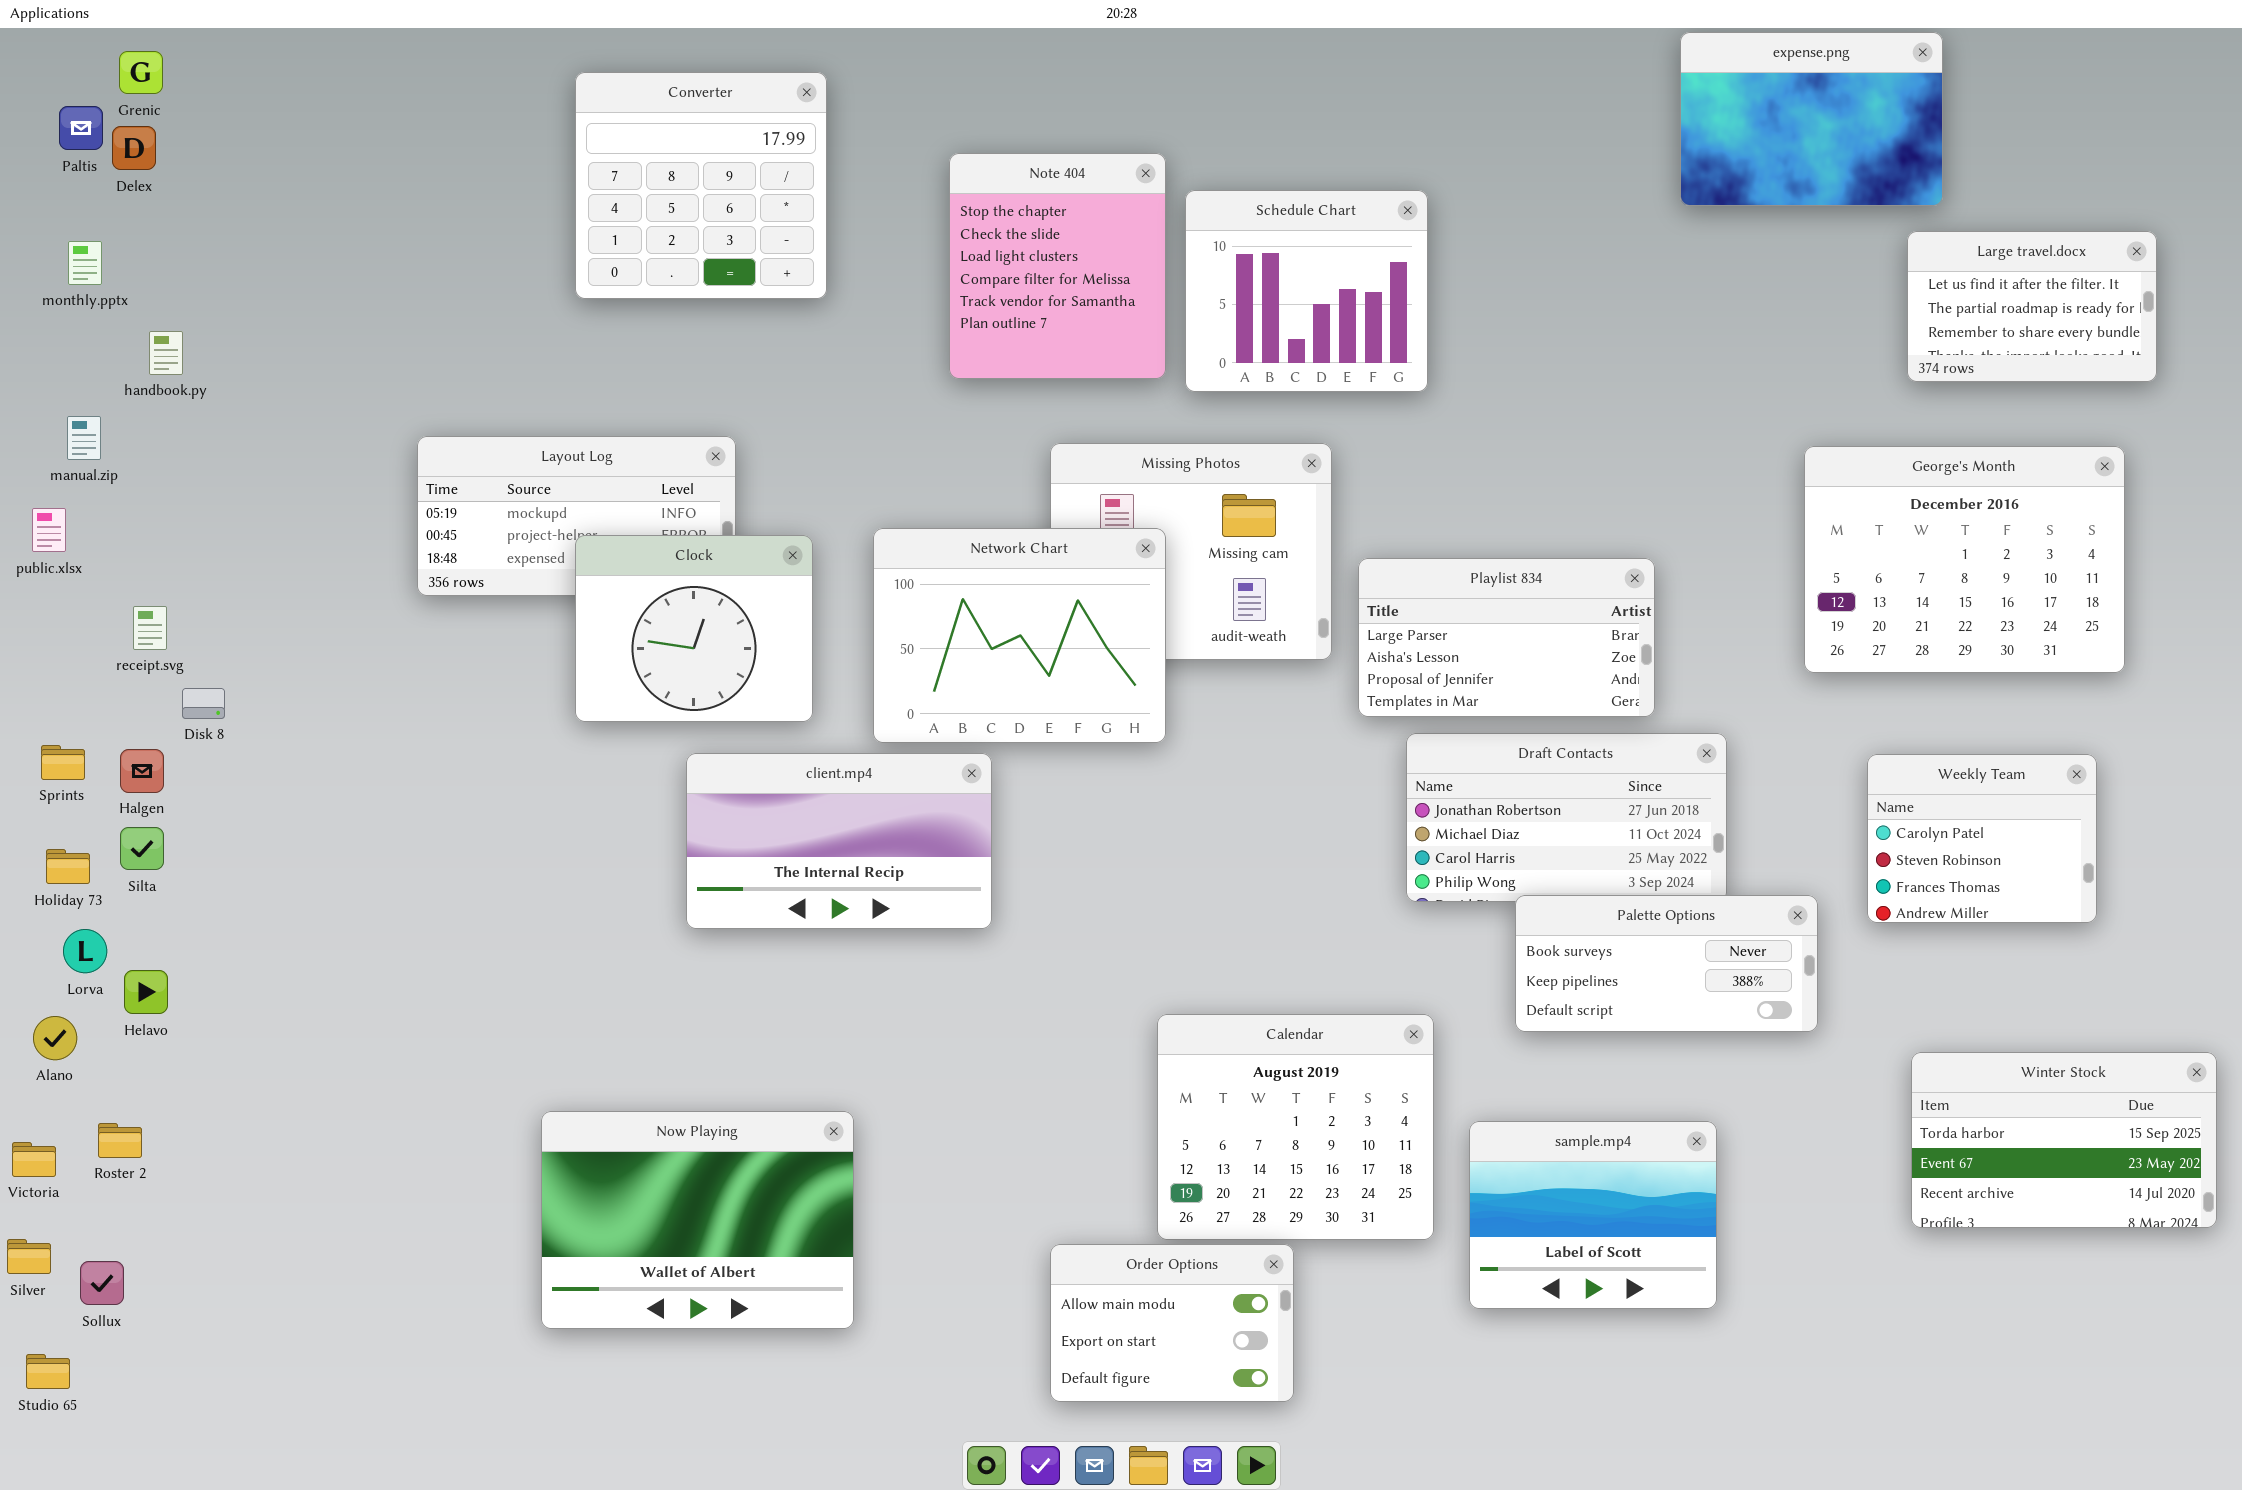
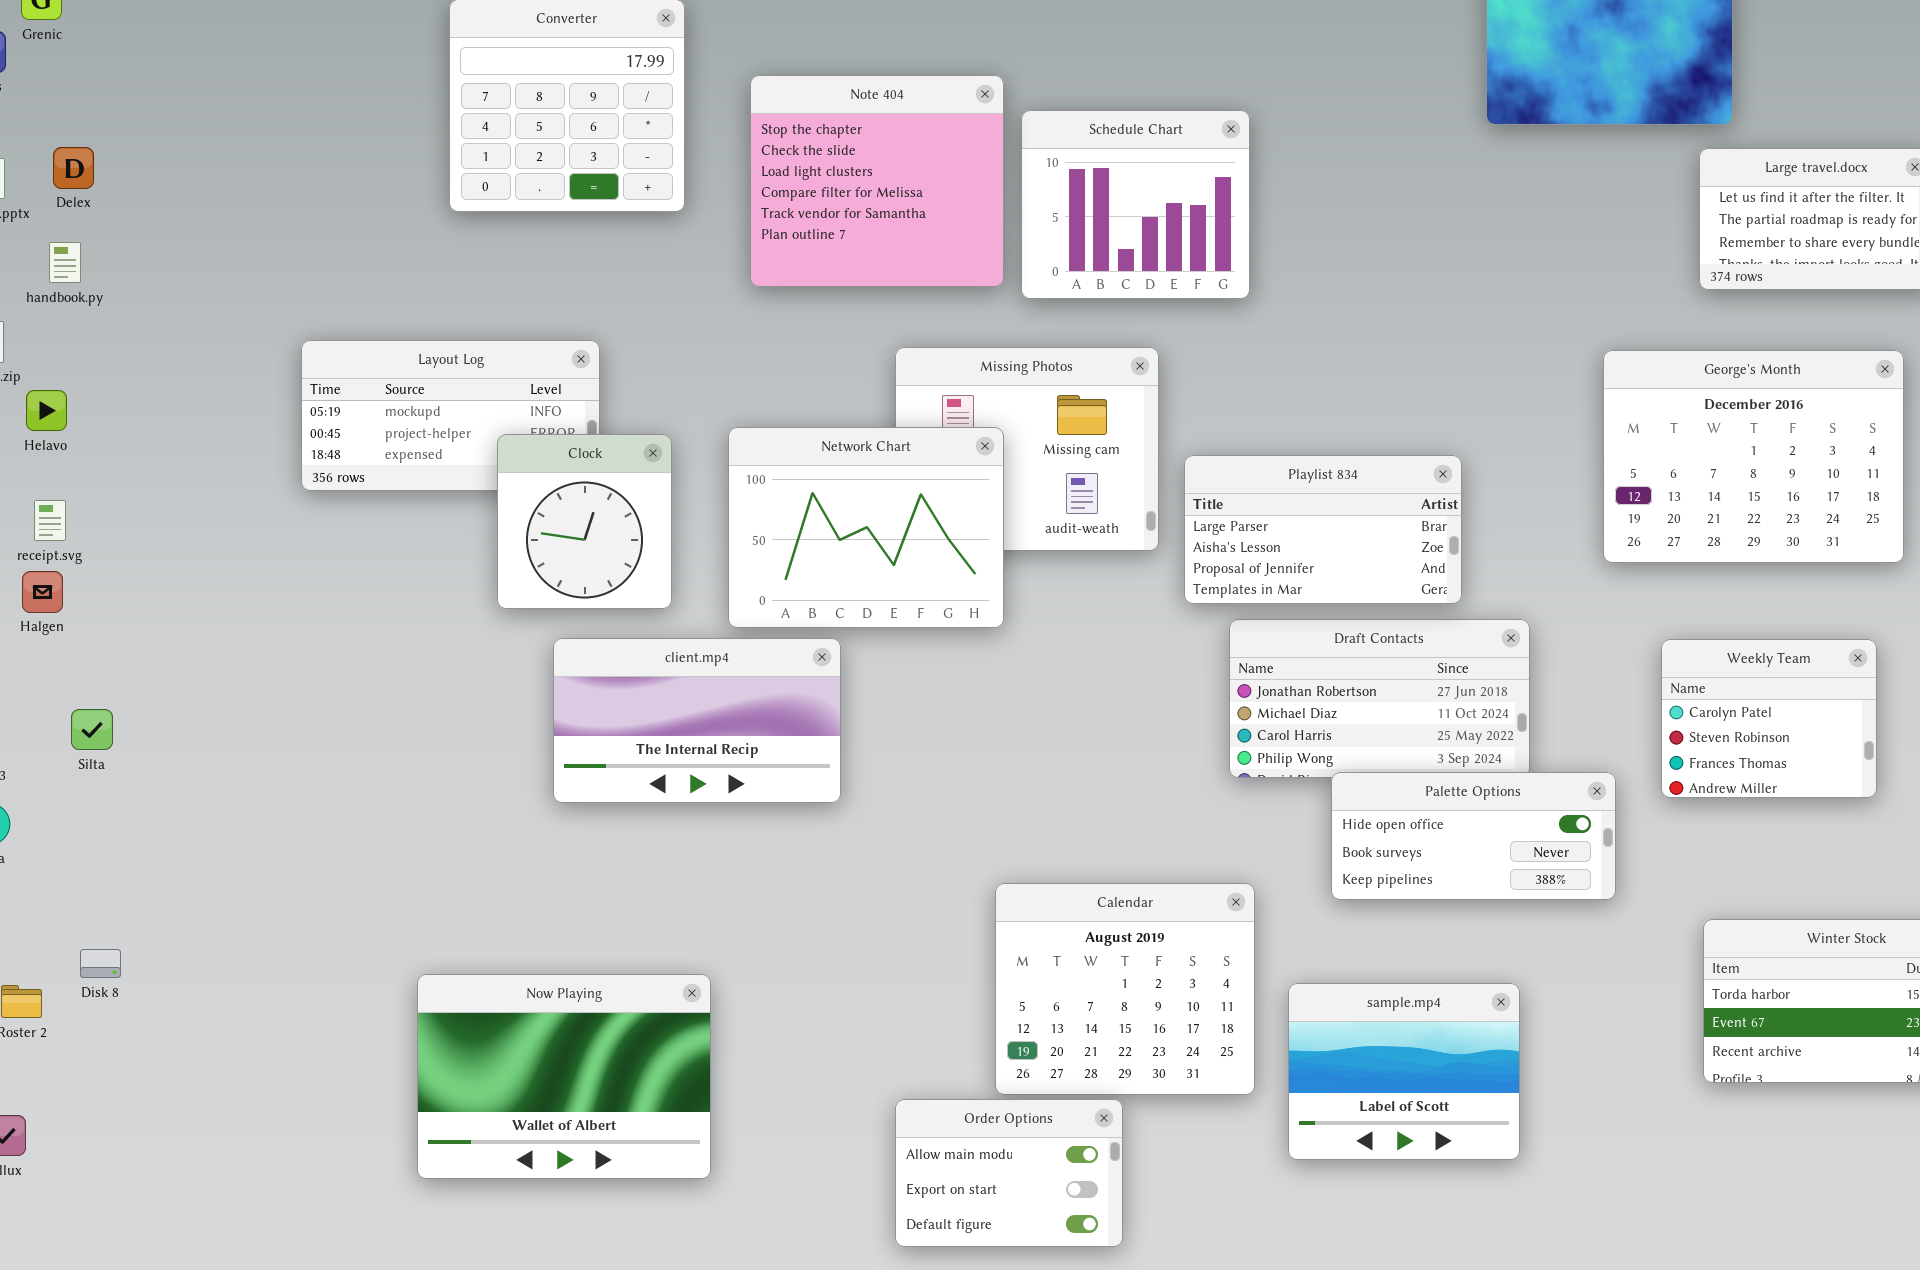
Delex: [112,126,156,170] -> [53,147,94,189], moved
Note 404: [949,153,1166,379] -> [750,75,1004,287], resized
Clock: [575,535,813,722] -> [497,434,672,609], resized
Disk 8: [182,688,225,719] -> [80,949,121,978], moved
Halgen: [120,749,164,793] -> [22,571,63,613], moved
Silta: [120,827,164,870] -> [71,709,113,750], moved
Palette Options: [1515,895,1818,1032] -> [1331,772,1616,900], scrolled up 1 row
Helavo: [124,970,168,1014] -> [26,390,67,431], moved

